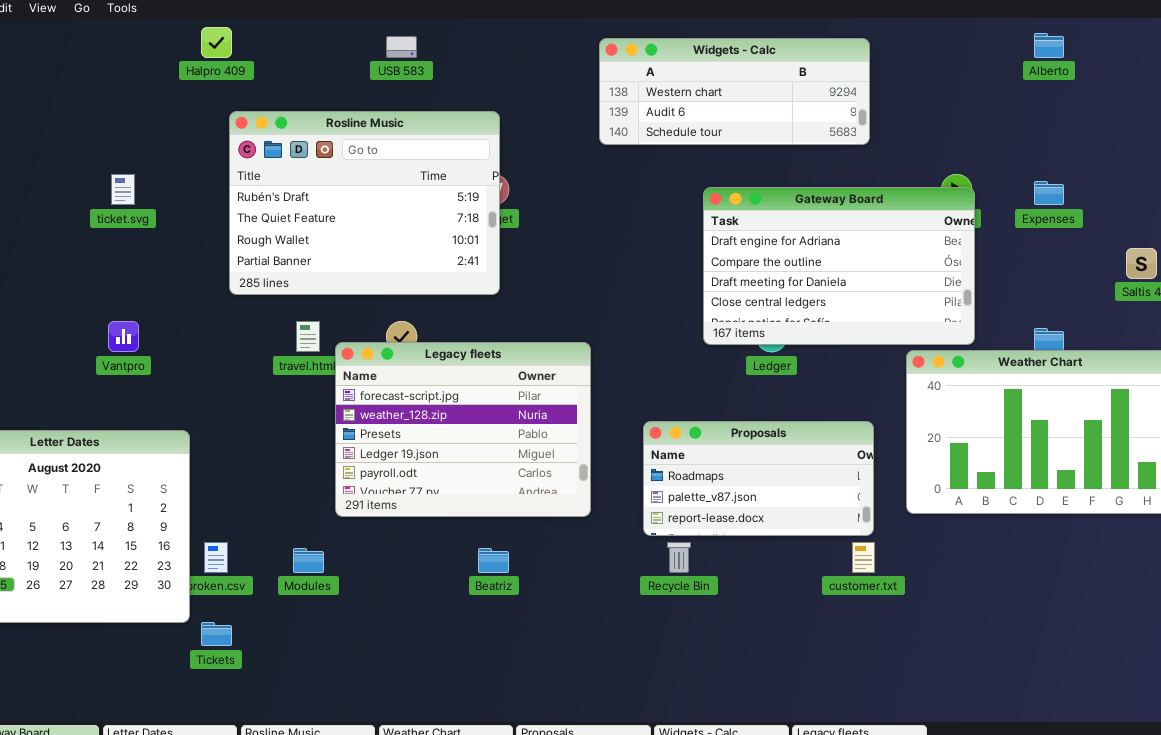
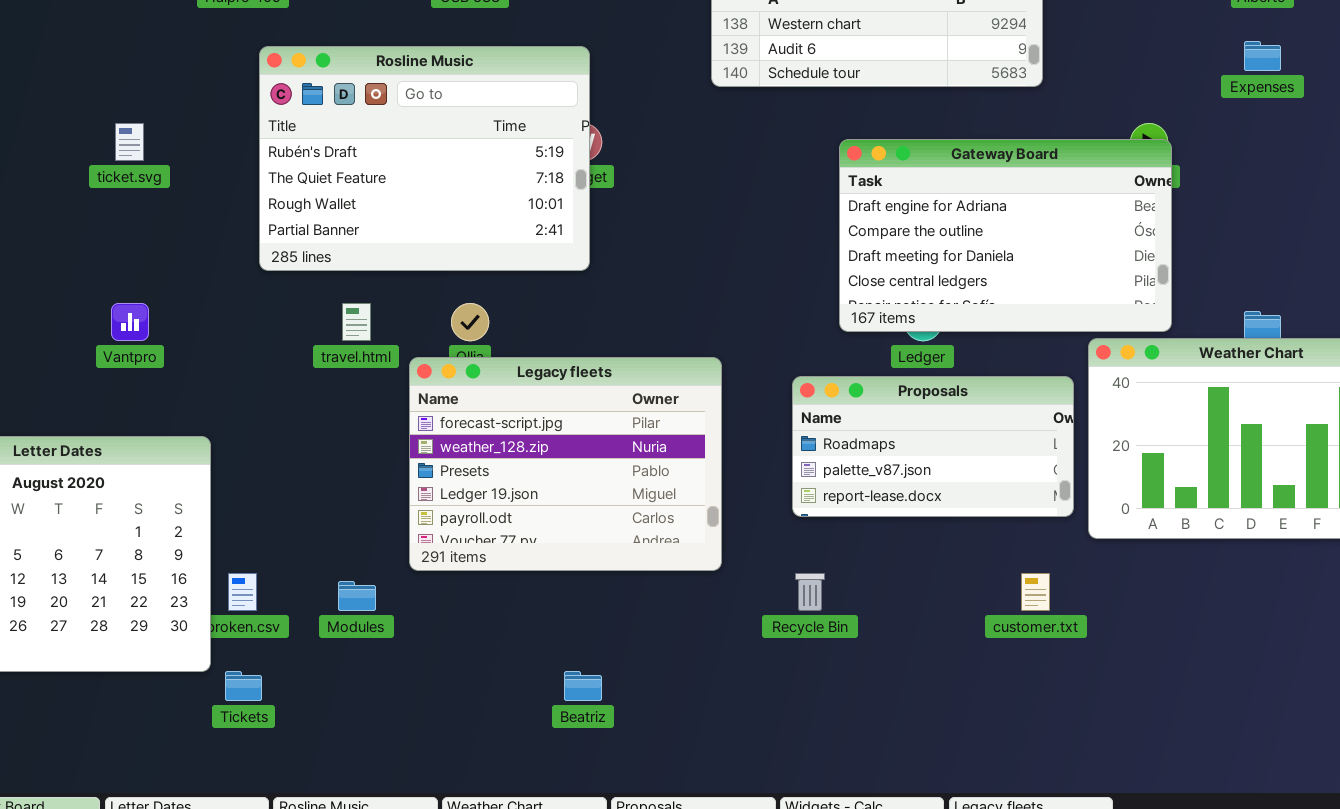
Expenses: [1034,181,1064,205] -> [1244,41,1281,71], moved
Legacy fleets: [335,342,591,517] -> [409,357,722,571], moved
Proposals: [643,421,874,536] -> [792,376,1074,517], moved
Beatriz: [478,548,509,573] -> [564,671,602,701], moved

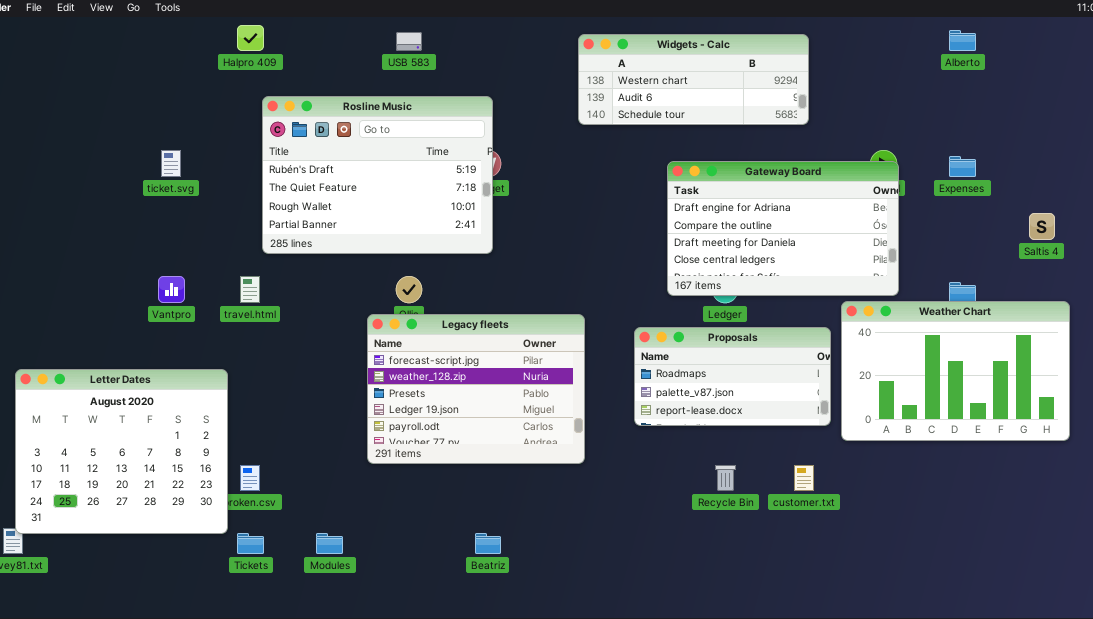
Expenses: [1244,41,1281,71] -> [949,156,976,177], moved
travel.html: [342,303,371,341] -> [240,276,260,303], moved
Recycle Bin: [795,573,825,611] -> [715,465,736,491], moved
Modules: [338,581,376,611] -> [316,533,343,554], moved

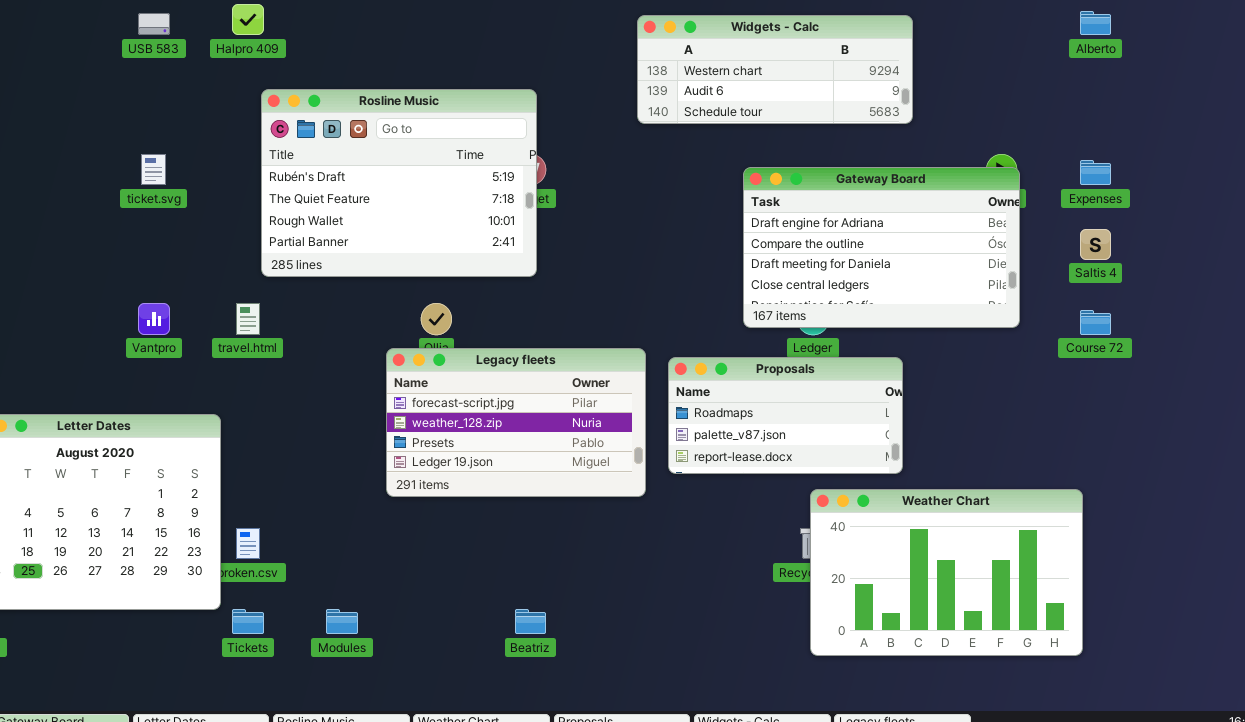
USB 583: [396,32,422,51] -> [138,13,170,35], moved
Saltis 4: [1029,213,1055,240] -> [1080,229,1111,260], moved
Weather Chart: [841,301,1070,441] -> [810,489,1083,656], moved
Legacy fleets: [367,314,585,464] -> [386,348,646,497], resized
Proposals: [634,327,831,426] -> [668,357,903,474], moved

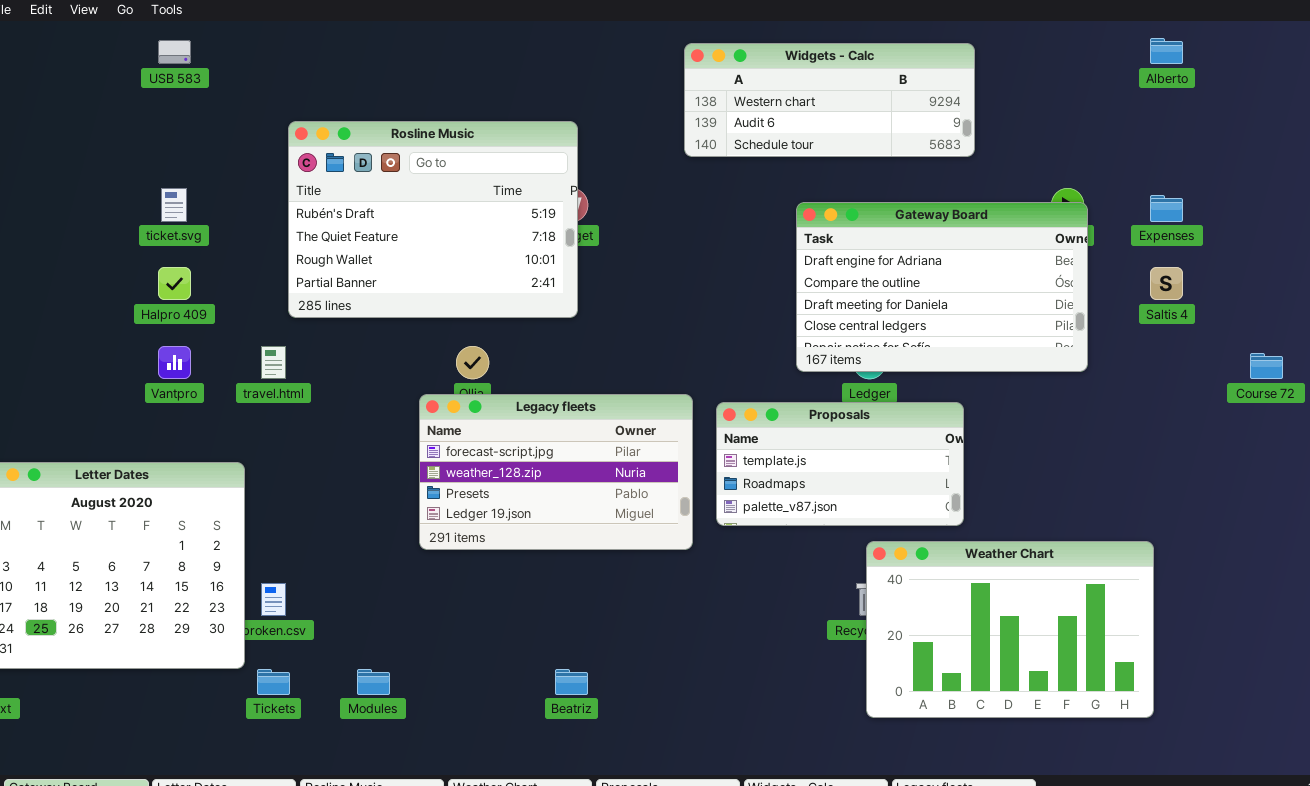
Halpro 409: [232,4,264,35] -> [158,267,191,300], moved
Course 72: [1080,310,1111,335] -> [1250,353,1283,379], moved
Proposals: [668,357,903,474] -> [716,402,964,526], scrolled up 1 row

